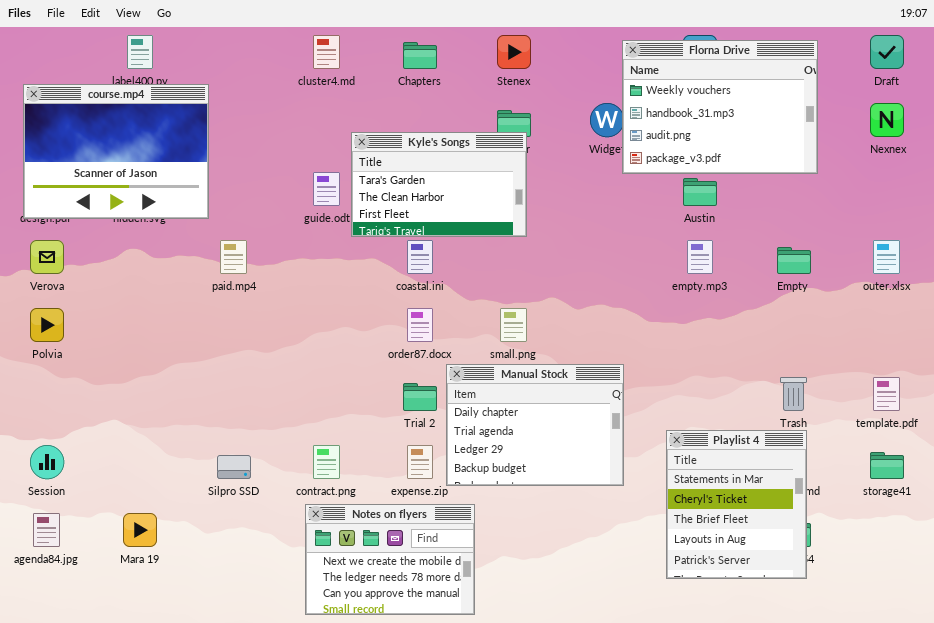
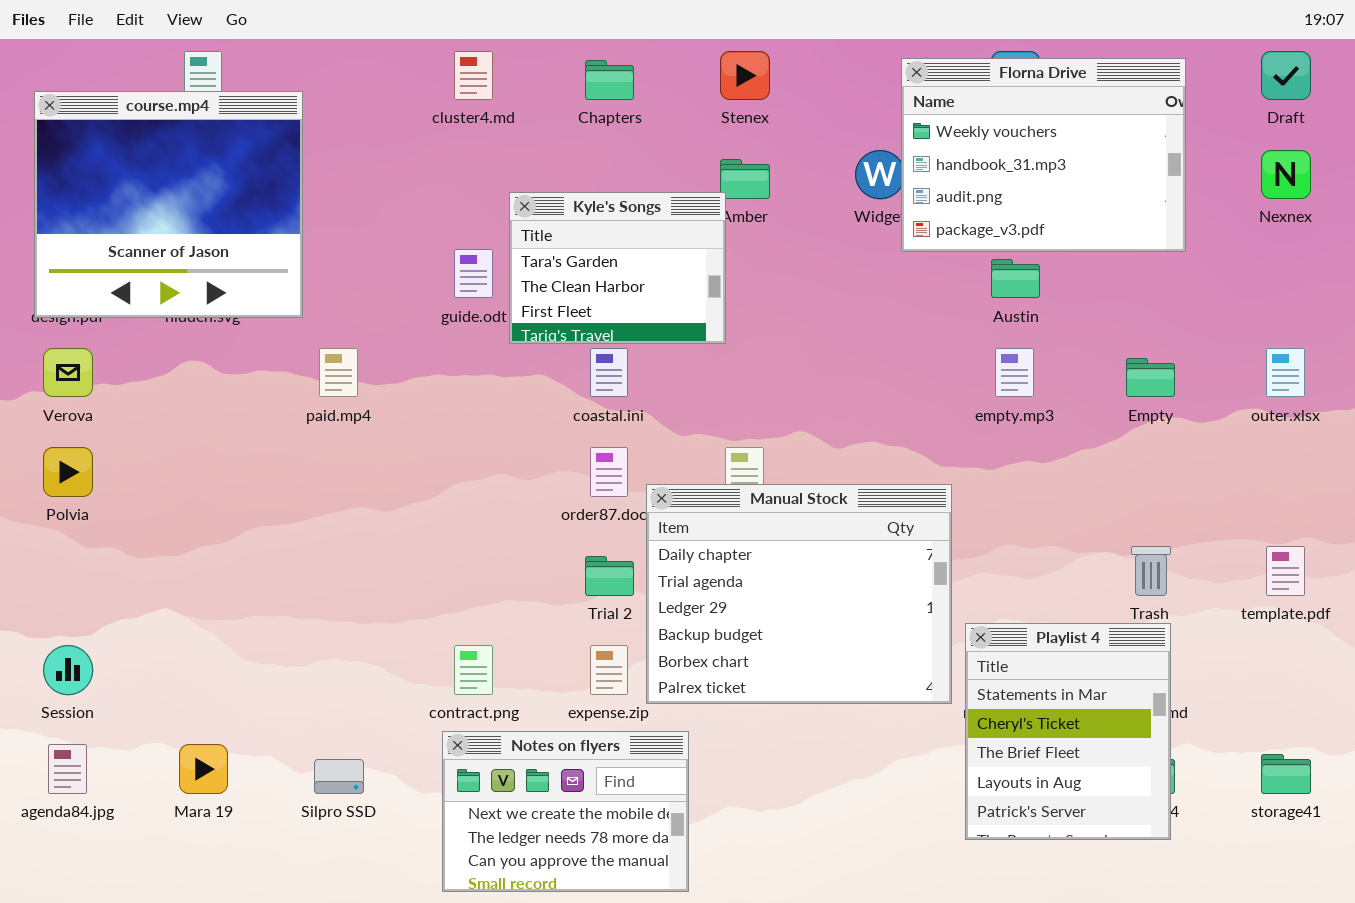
course.mp4: [23,84,209,219] -> [34,91,303,318], resized
Kyle's Songs: [351,132,527,237] -> [509,192,726,344], resized
Manual Stock: [446,364,624,486] -> [646,484,952,704], resized
storage41: [870,452,904,479] -> [1261,754,1311,794], moved
Silpro SSD: [217,455,251,479] -> [314,759,364,794], moved

